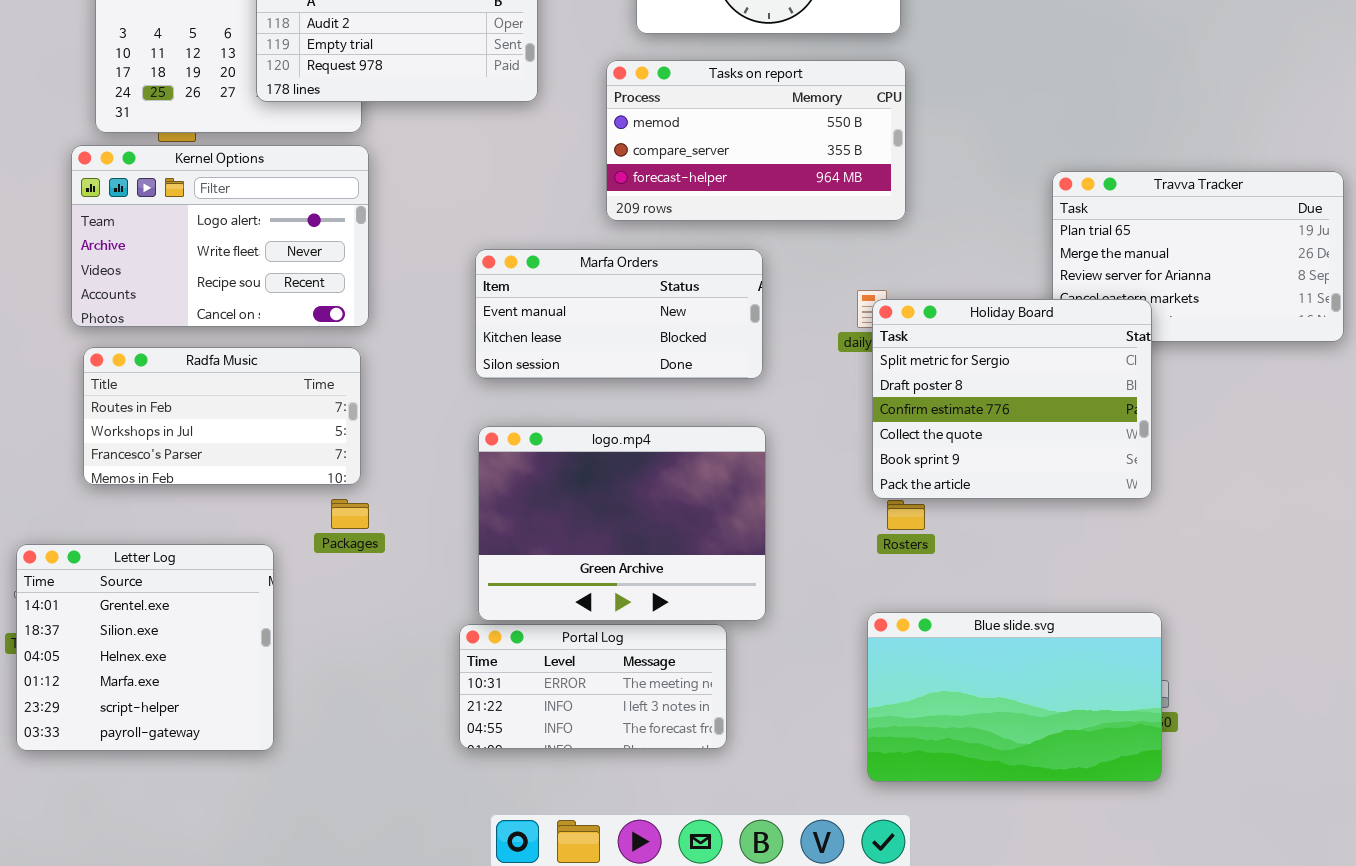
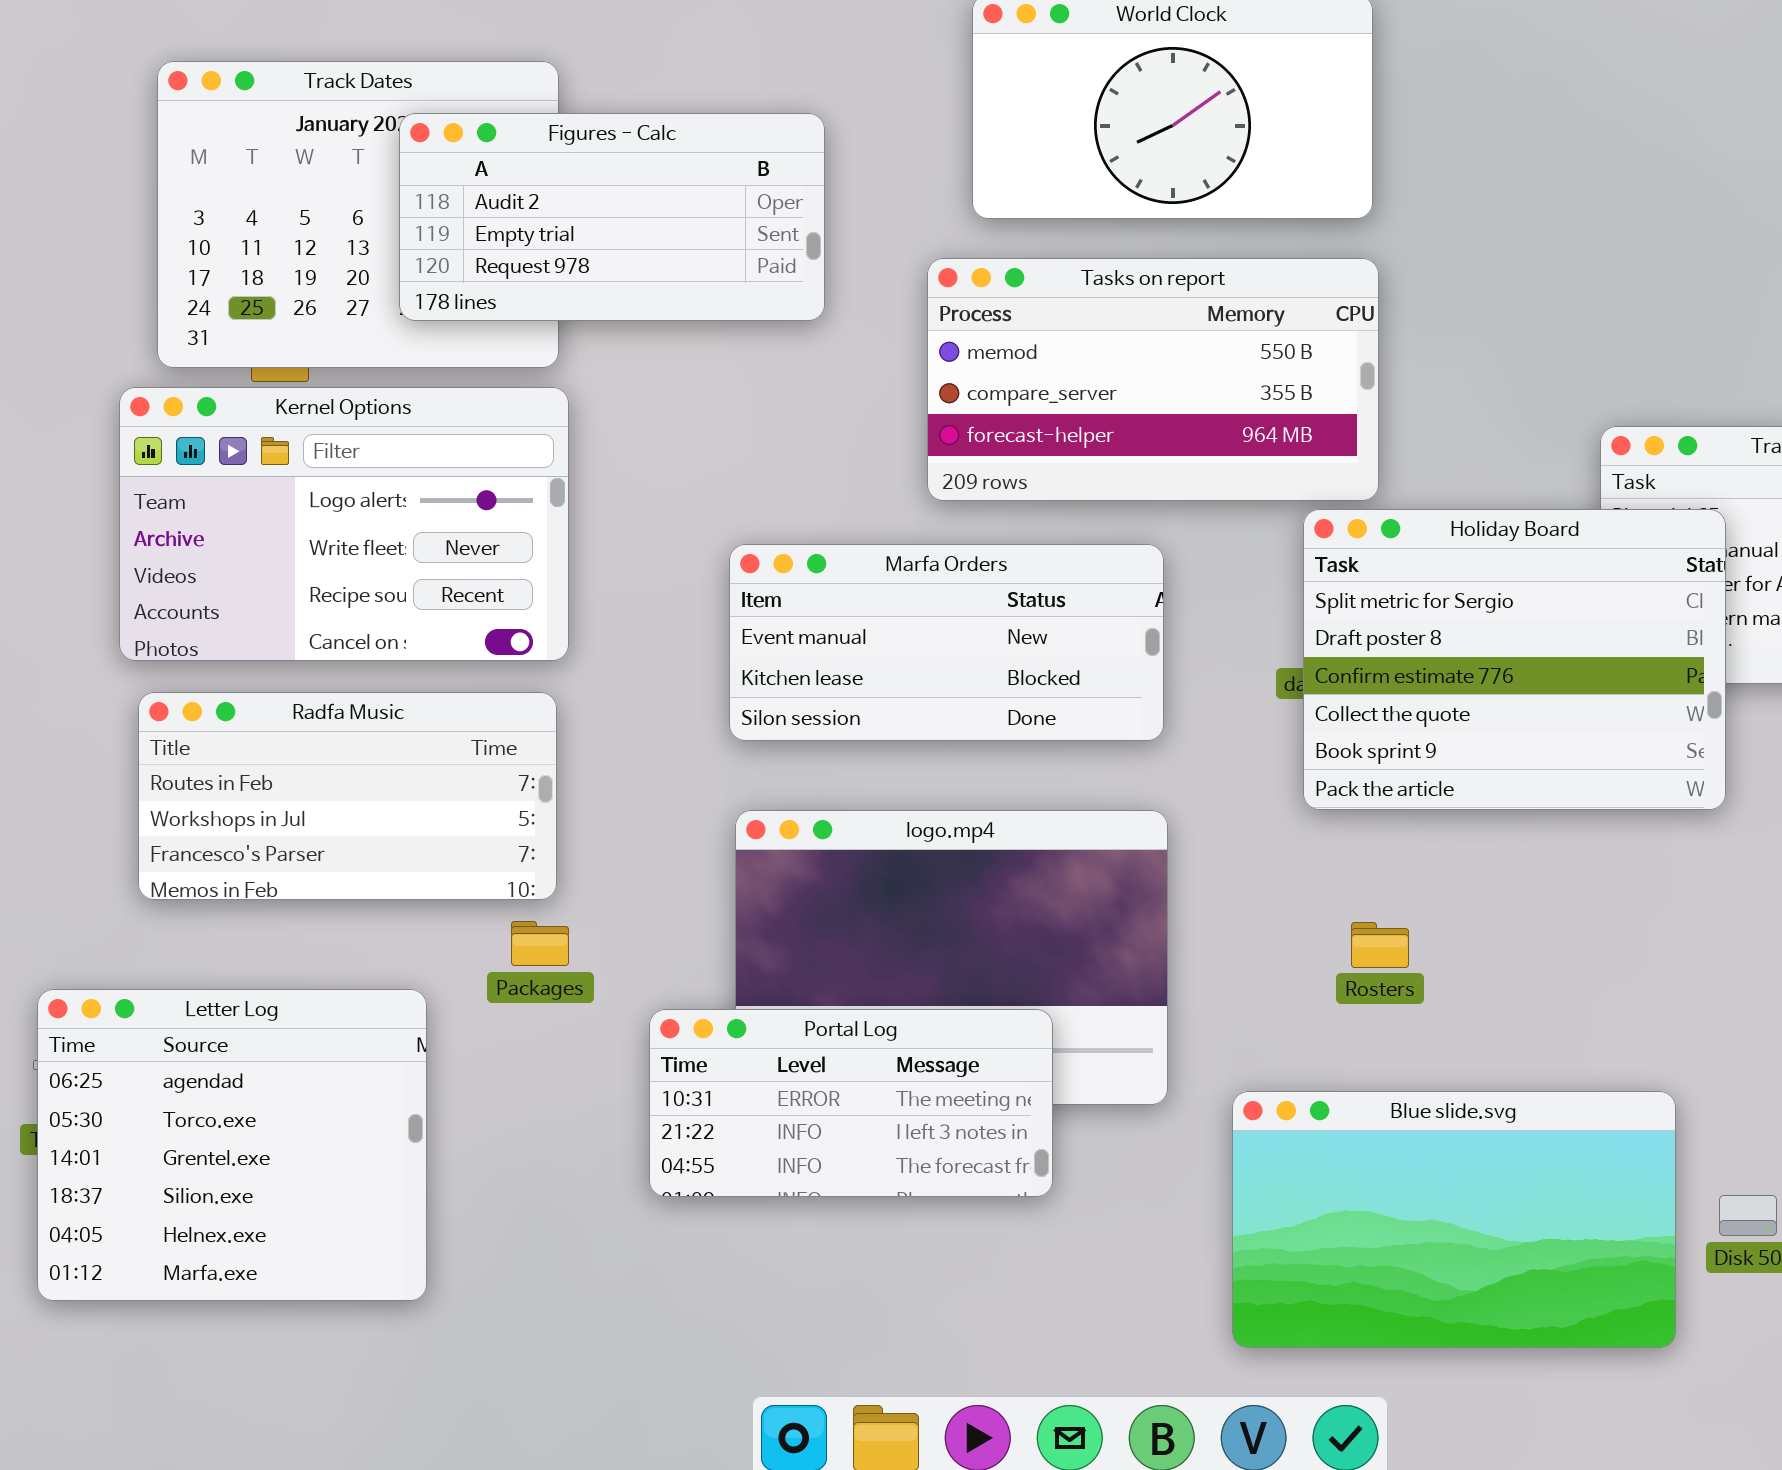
Holiday Board: [872,299,1152,499] -> [1303,509,1726,810], moved
Letter Log: [16,544,274,751] -> [37,989,427,1301], scrolled up 2 rows
Blue slide.svg: [867,612,1162,782] -> [1232,1091,1676,1348], moved
Portal Log: [459,624,727,749] -> [649,1009,1053,1197], moved

